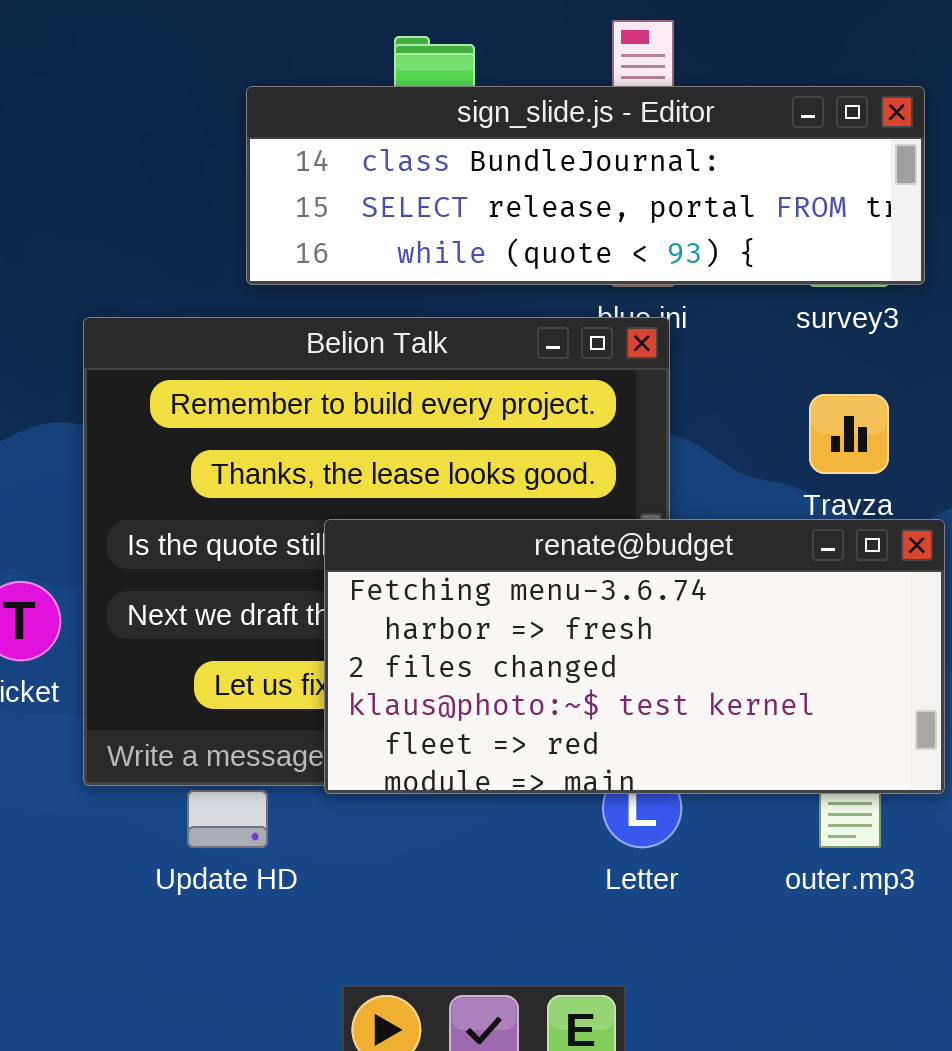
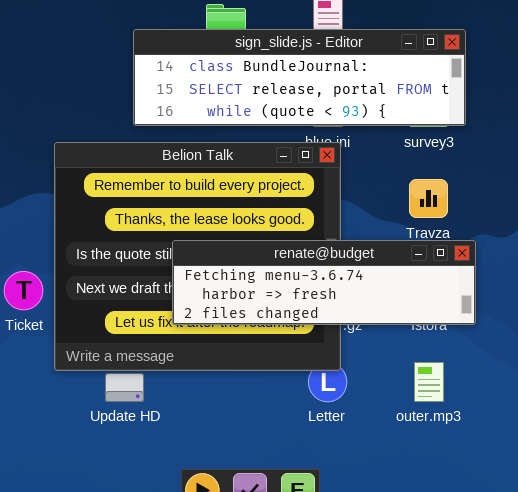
renate@budget: [324,519,945,794] -> [172,240,476,325], resized

